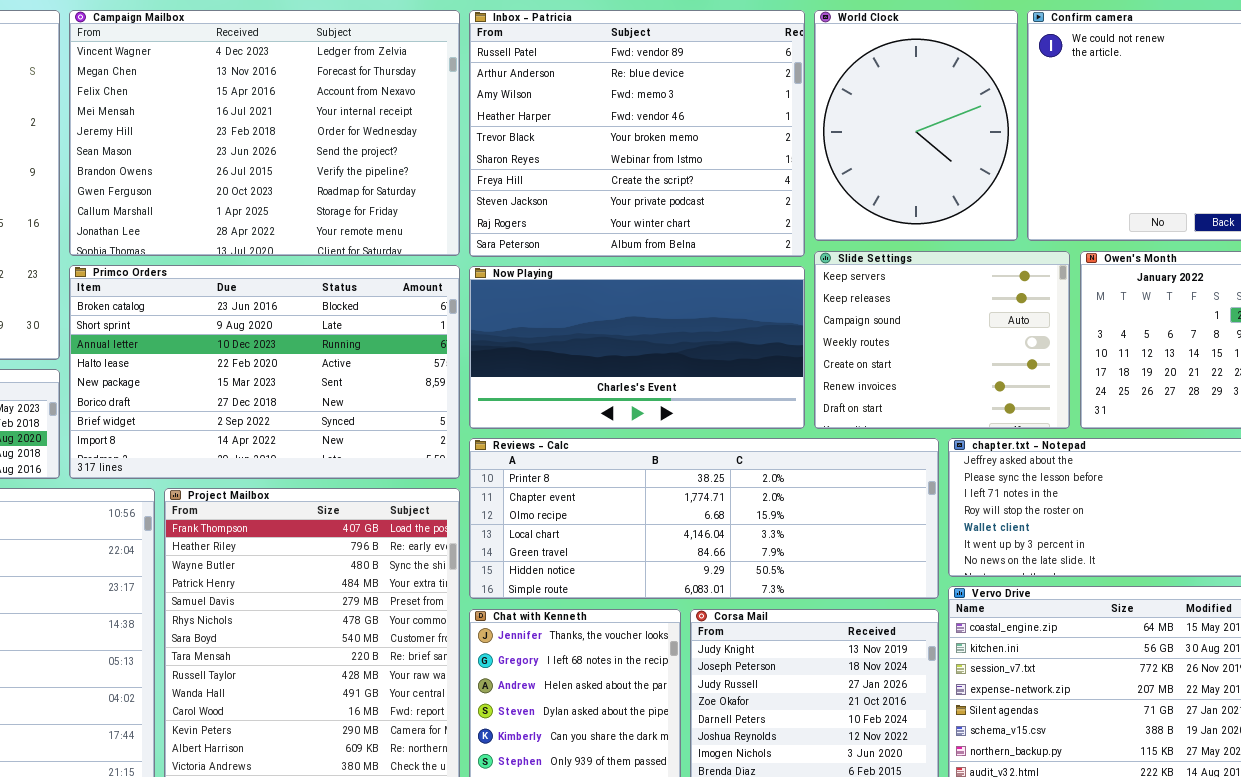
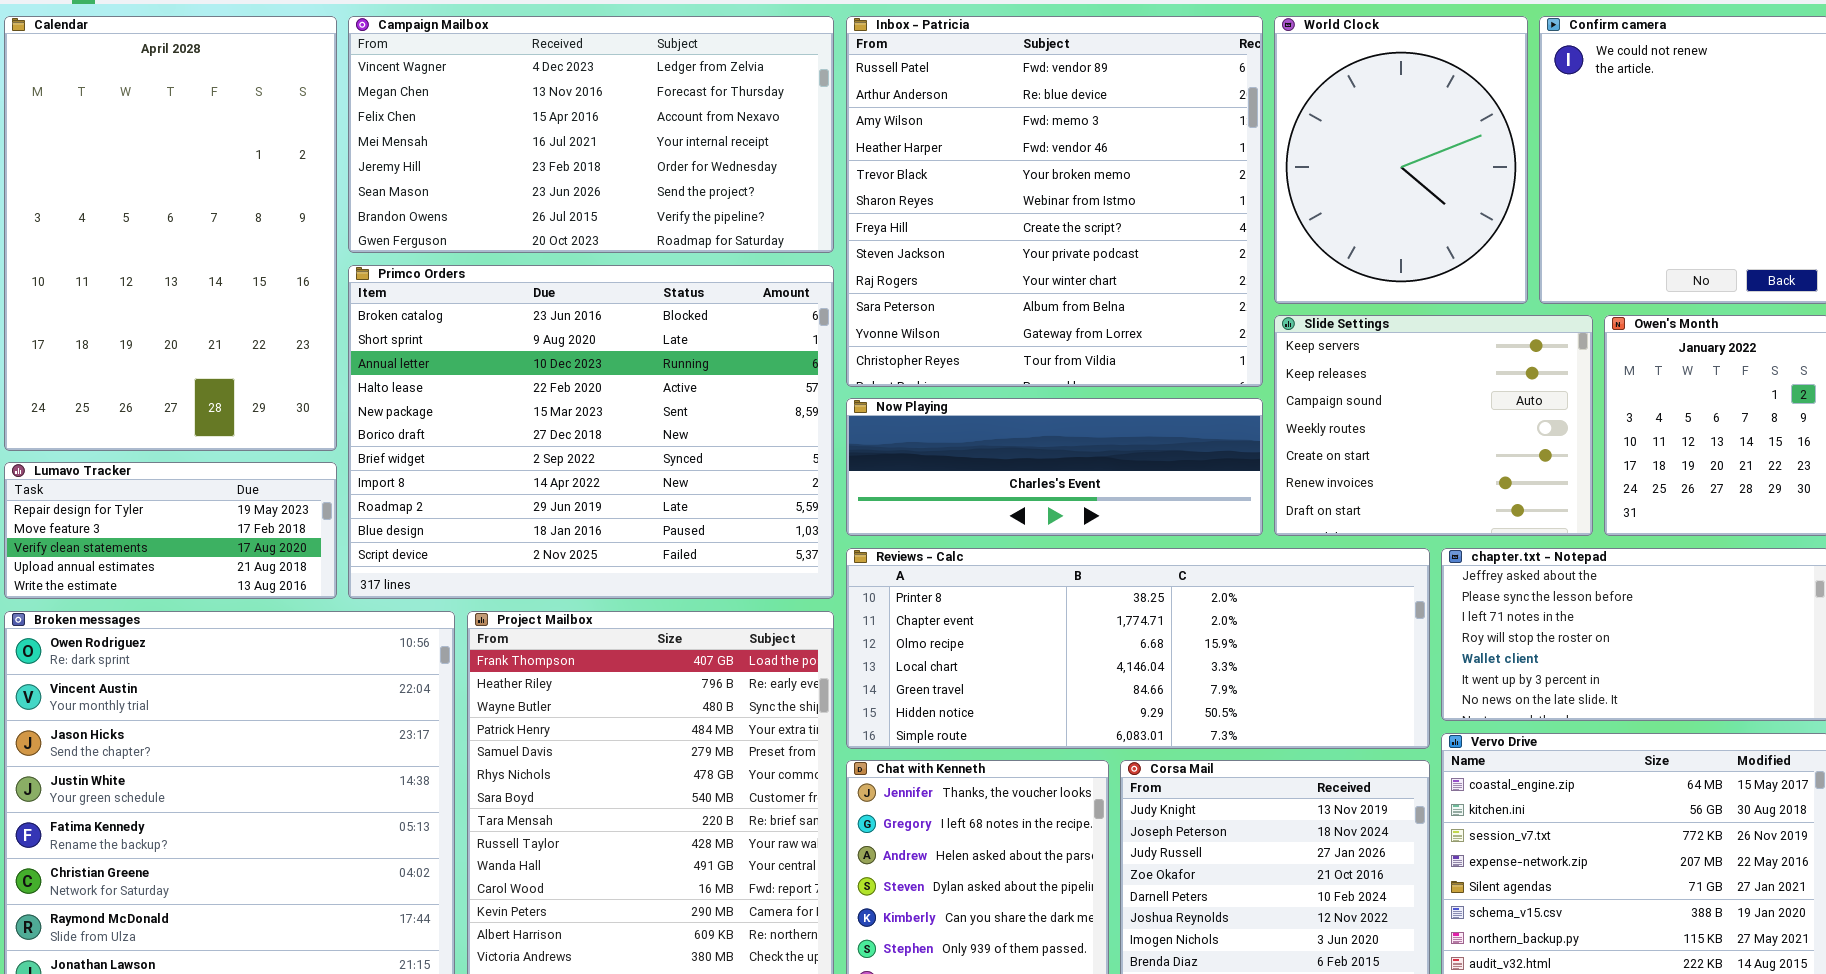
Campaign Mailbox: [69,10,460,256] -> [348,16,834,253], resized
Inbox - Patricia: [469,10,805,257] -> [846,16,1263,387], resized
Primco Orders: [69,265,460,479] -> [348,265,834,599], resized
Now Playing: [469,266,805,429] -> [846,398,1263,536], resized

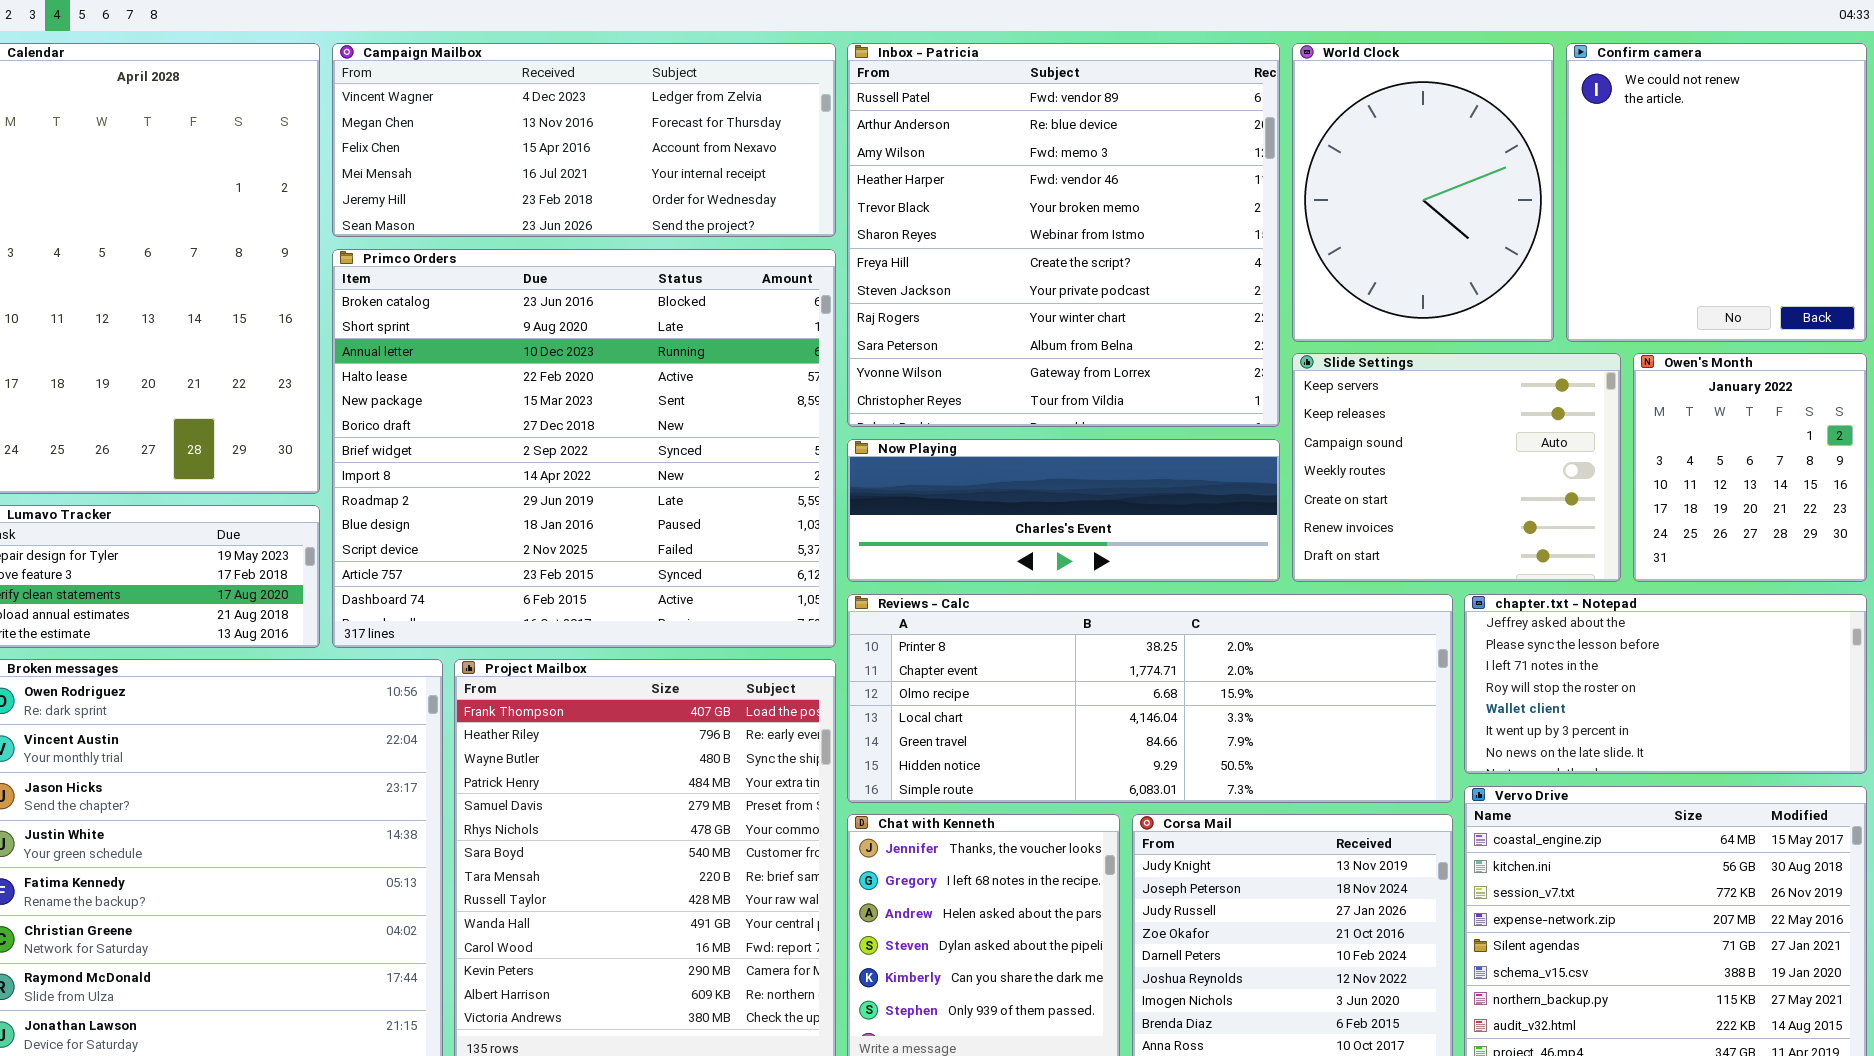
Campaign Mailbox: [348,16,834,253] -> [332,43,836,237], resized
Primco Orders: [348,265,834,599] -> [332,249,836,648], resized

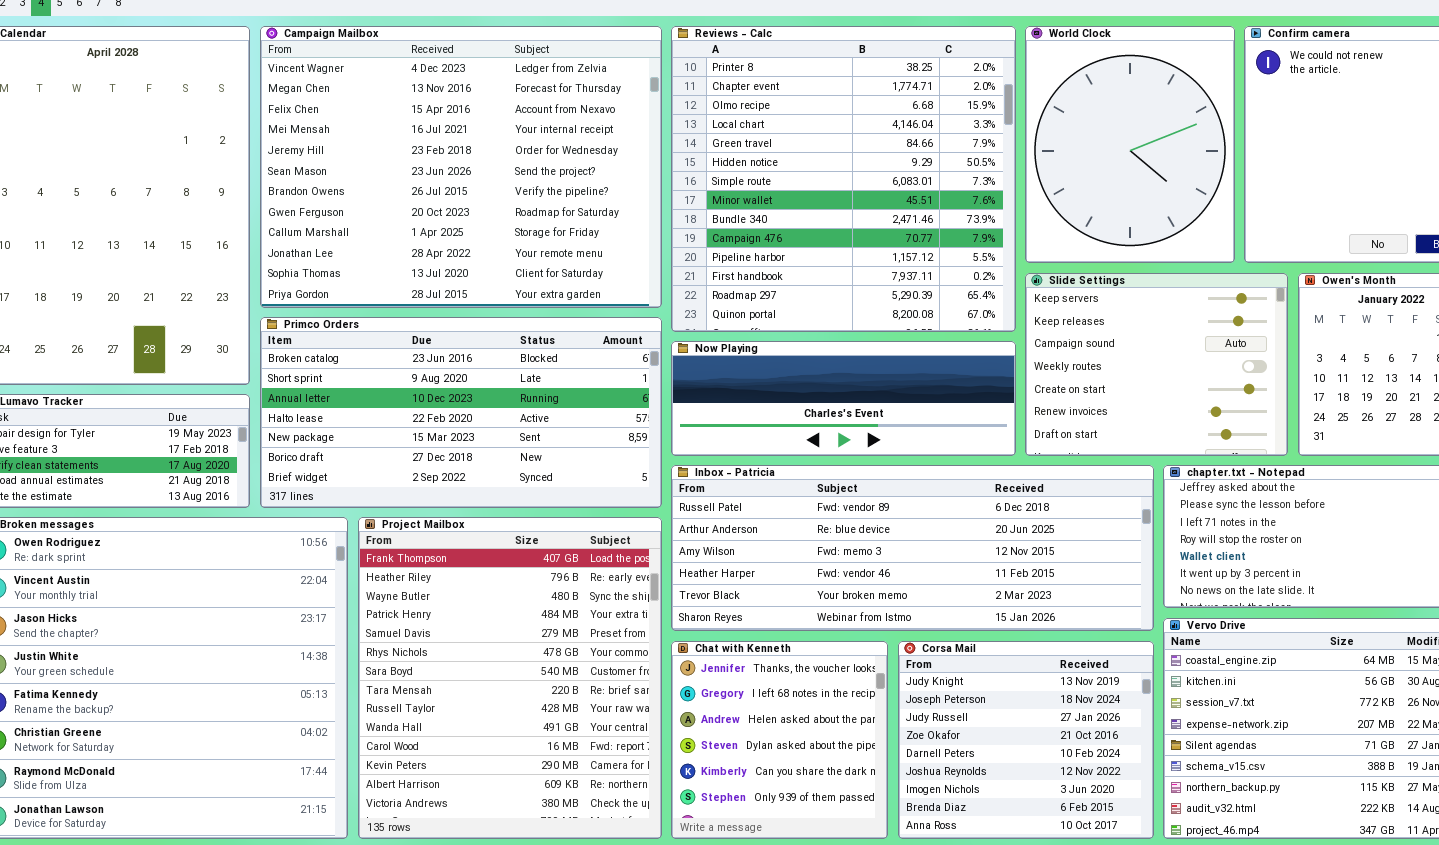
Campaign Mailbox: [332,43,836,237] -> [260,26,662,308], resized
Inbox - Patricia: [847,43,1280,427] -> [671,465,1154,631], moved, resized
Primco Orders: [332,249,836,648] -> [260,317,662,508], resized
Reviews - Calc: [847,594,1453,803] -> [671,26,1016,332], moved, resized

